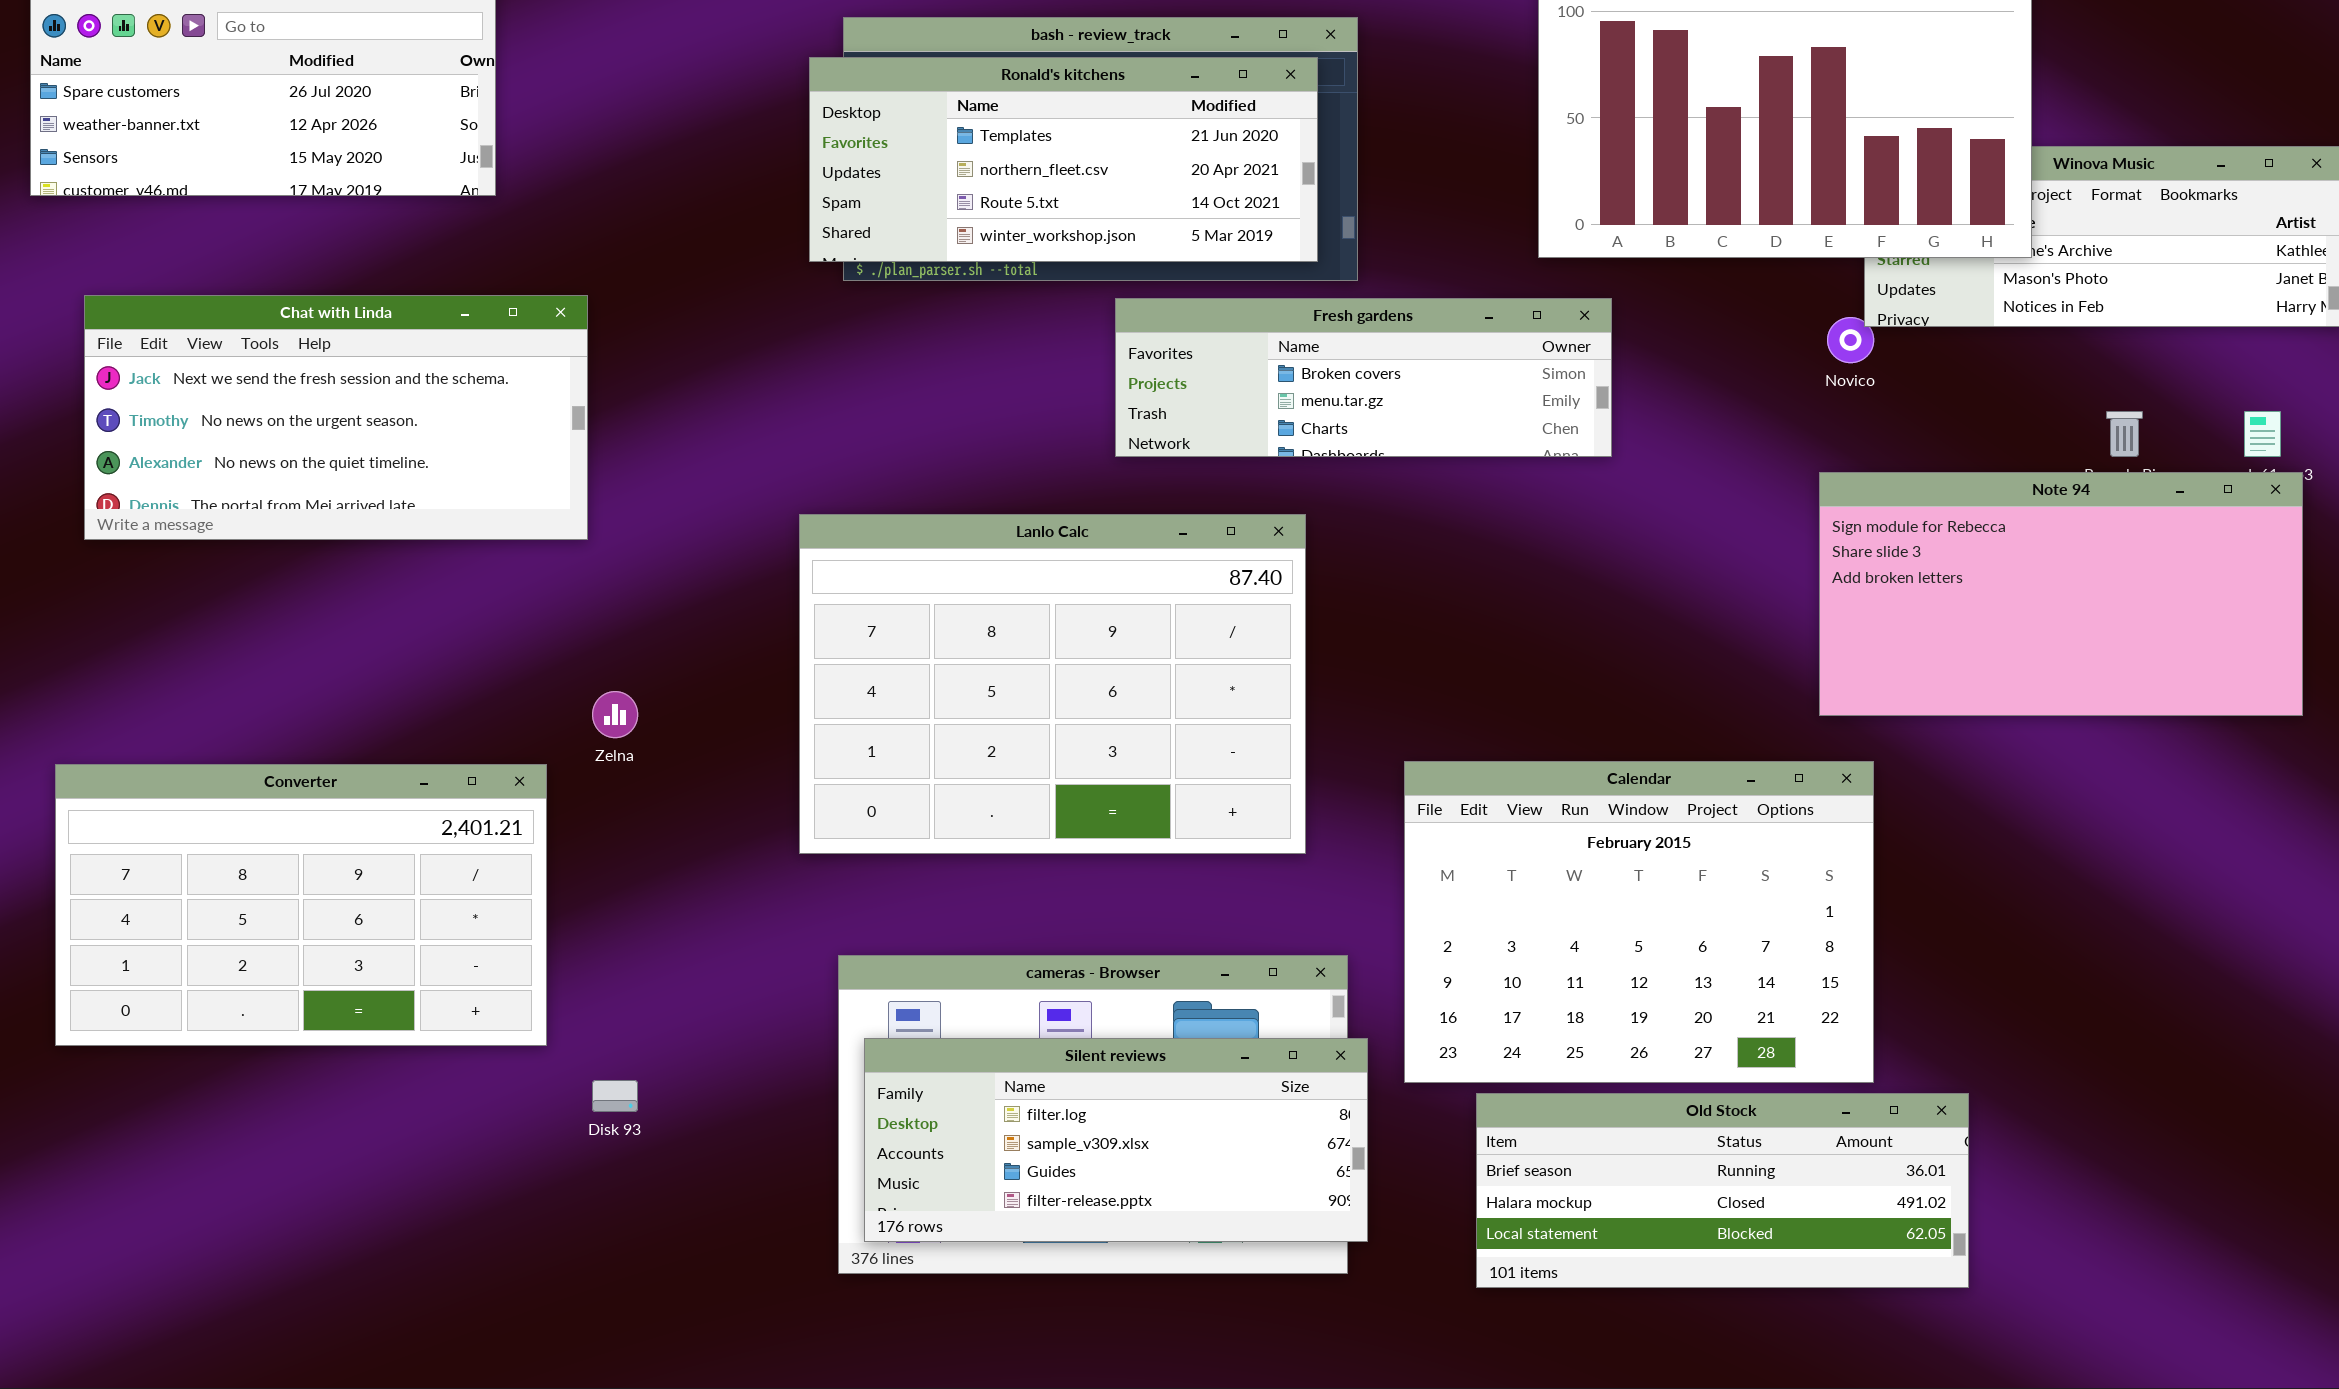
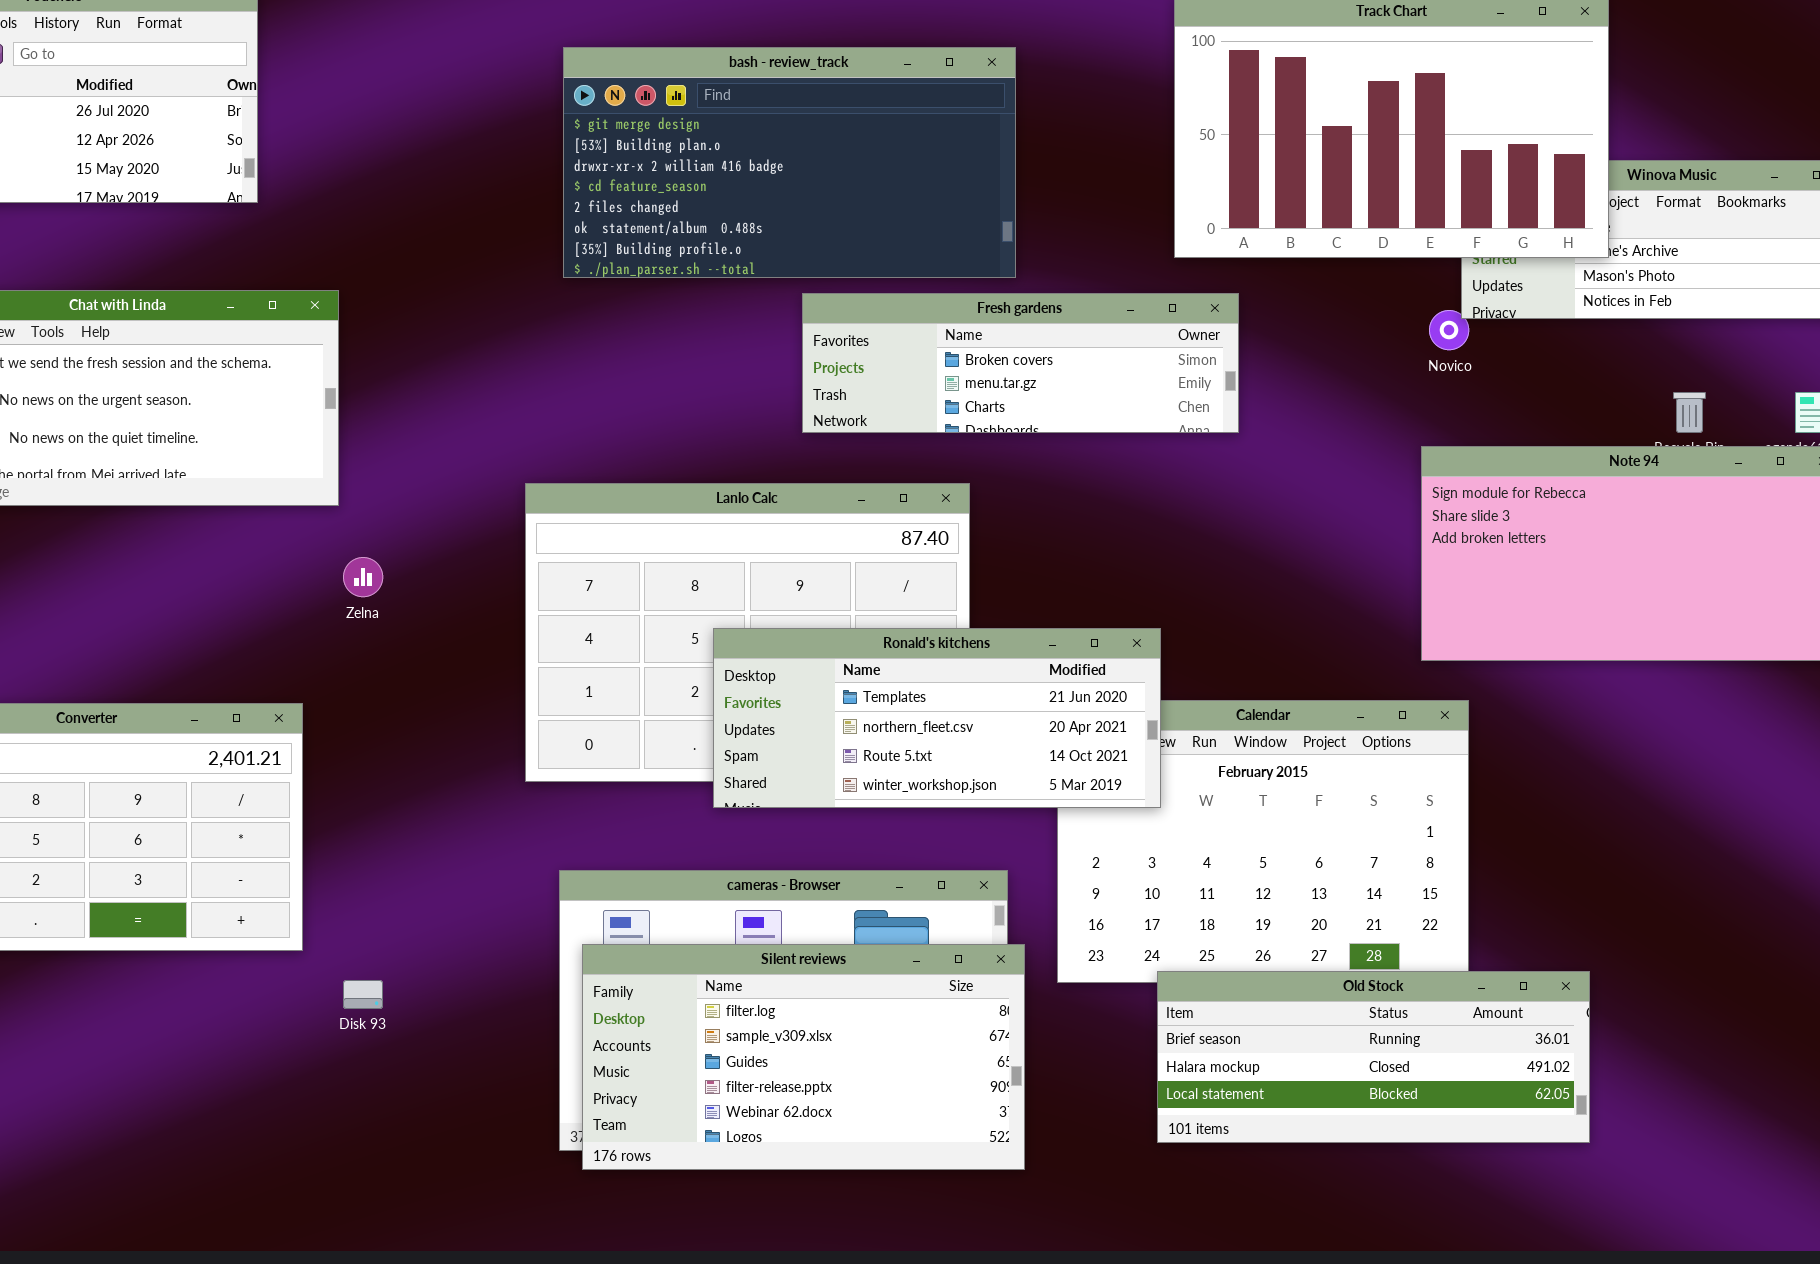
Ronald's kitchens: [809,57,1318,262] -> [713,628,1161,808], moved
Zelna: [592,691,638,738] -> [343,557,383,597], moved
Silent reviews: [864,1038,1368,1242] -> [582,944,1025,1170], resized
Old Stock: [1476,1093,1969,1288] -> [1157,971,1590,1143], moved

